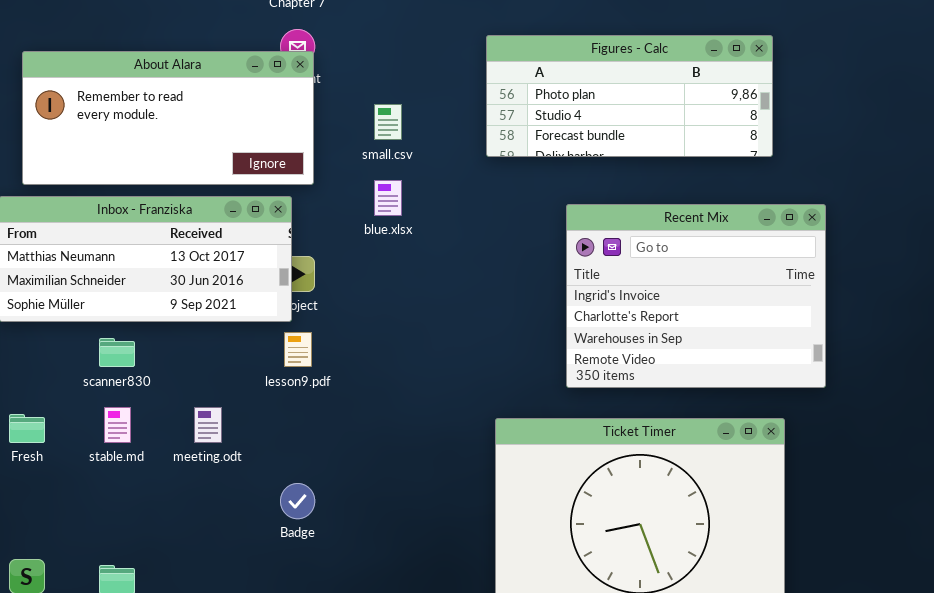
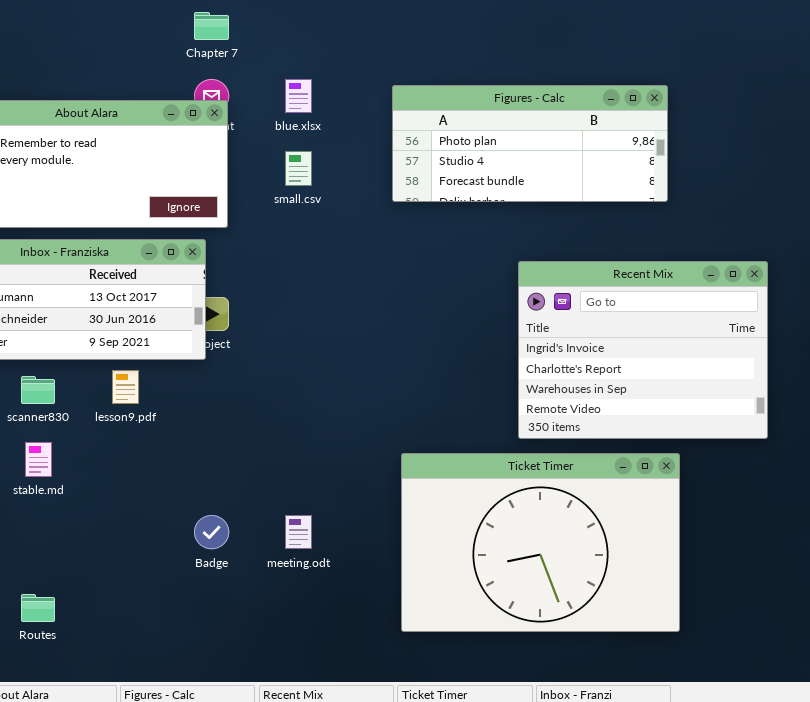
blue.xlsx: [374,180,402,216] -> [285,79,312,113], moved
Recent Mix: [566,204,826,388] -> [518,261,768,439], moved
lesson9.pdf: [284,332,312,367] -> [112,370,139,404], moved
meeting.odt: [194,407,222,443] -> [285,515,312,549], moved

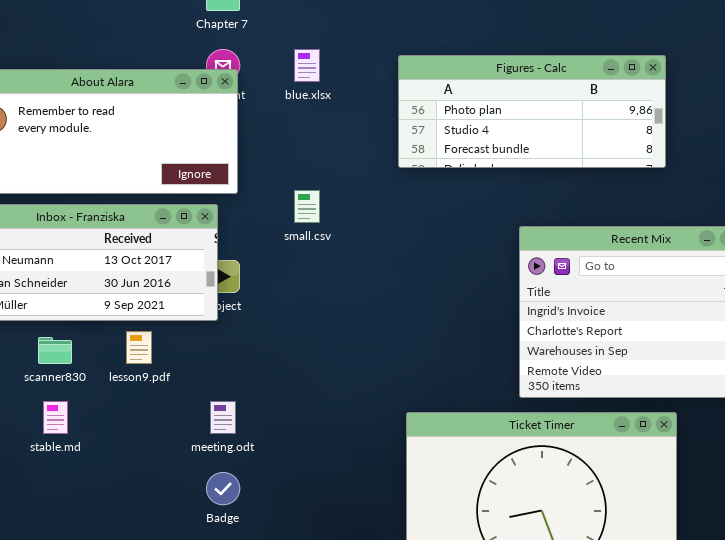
small.csv: [285,151,312,186] -> [294,190,320,223], moved
meeting.odt: [285,515,312,549] -> [210,401,236,434], moved

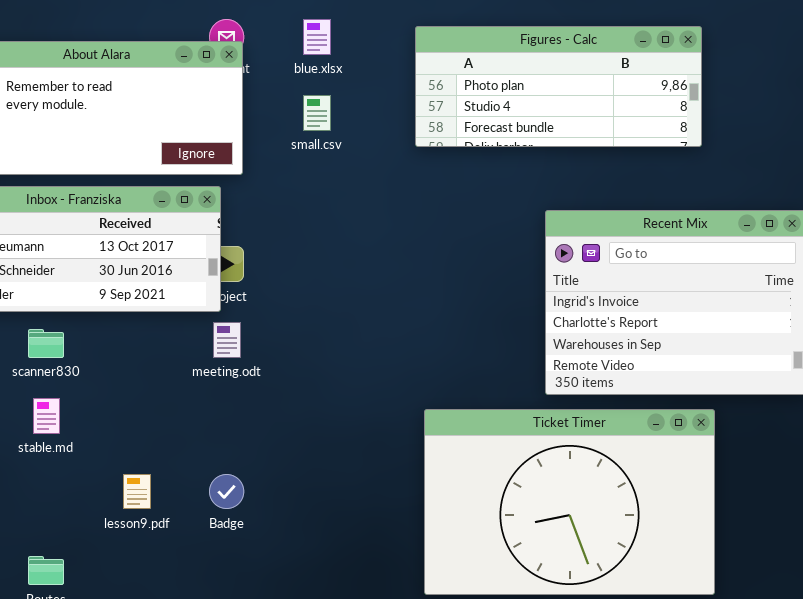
small.csv: [294,190,320,223] -> [303,95,331,131], moved
lesson9.pdf: [126,331,152,364] -> [123,474,151,509], moved
meeting.odt: [210,401,236,434] -> [213,322,241,358], moved

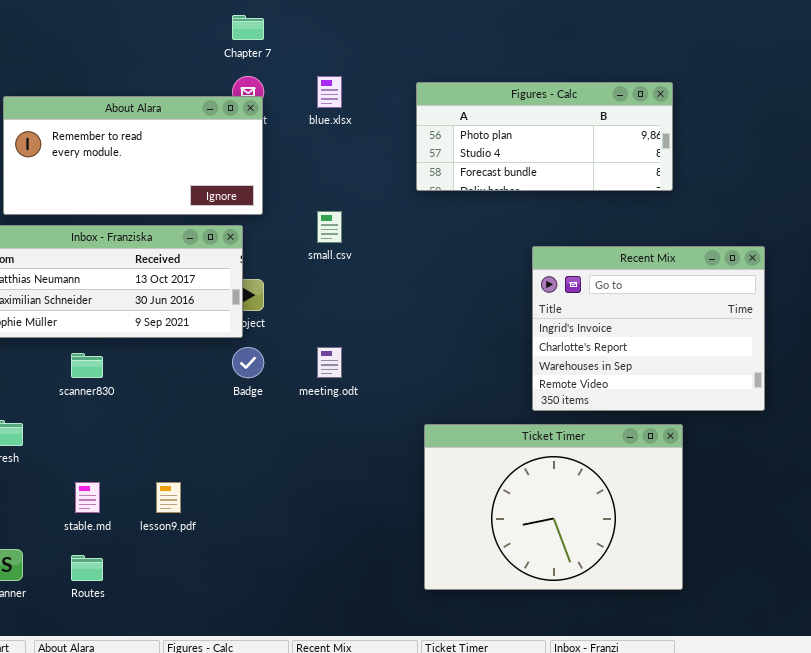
small.csv: [303,95,331,131] -> [317,211,342,243], moved
meeting.odt: [213,322,241,358] -> [317,347,342,378], moved
stable.md: [33,398,60,434] -> [75,482,100,513], moved
Badge: [209,474,244,509] -> [232,347,264,378], moved

